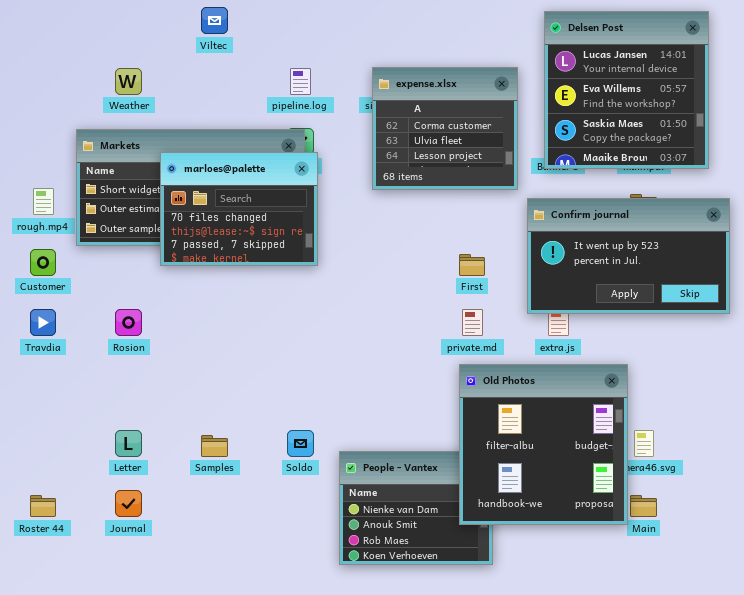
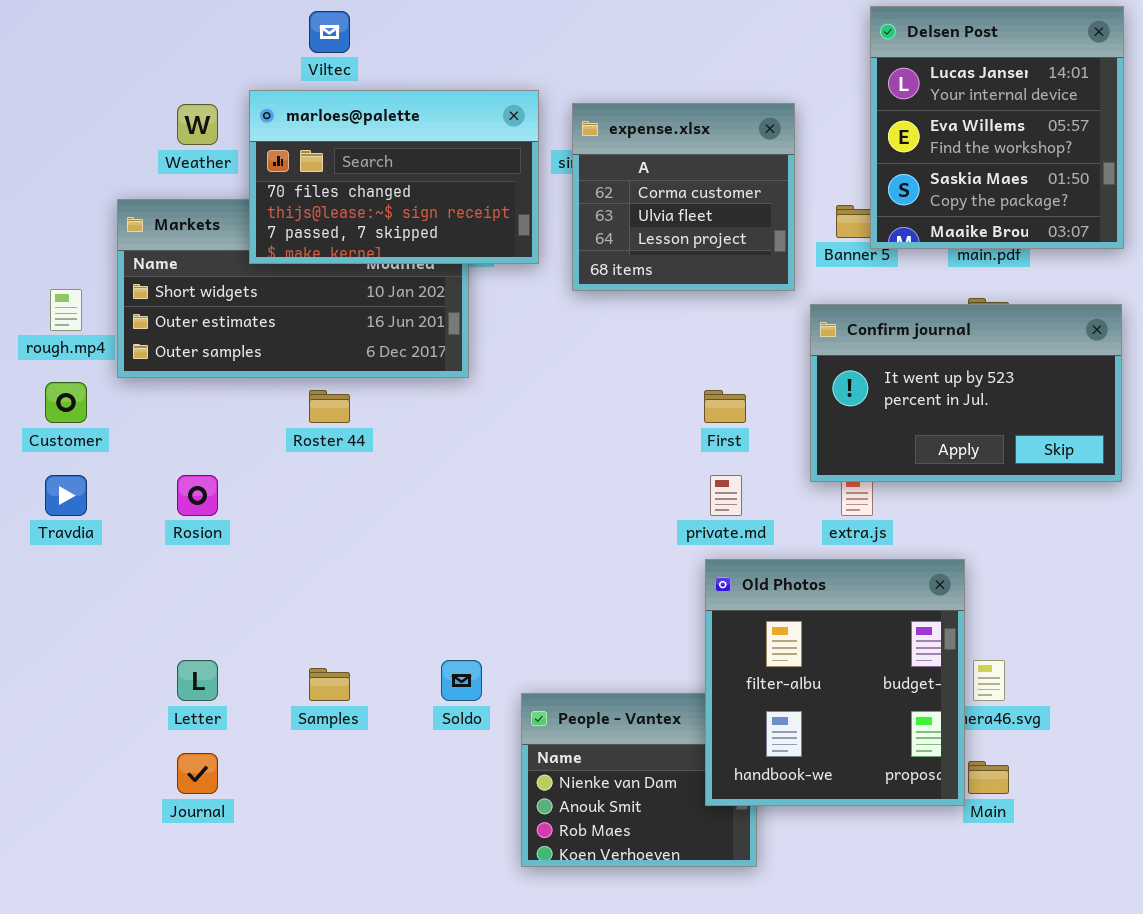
Delsen Post: [544,11,709,169] -> [870,6,1124,249], moved
marloes@palette: [160,152,318,266] -> [249,90,539,264], moved, resized
Roster 44: [30,495,56,517] -> [309,390,350,423], moved

